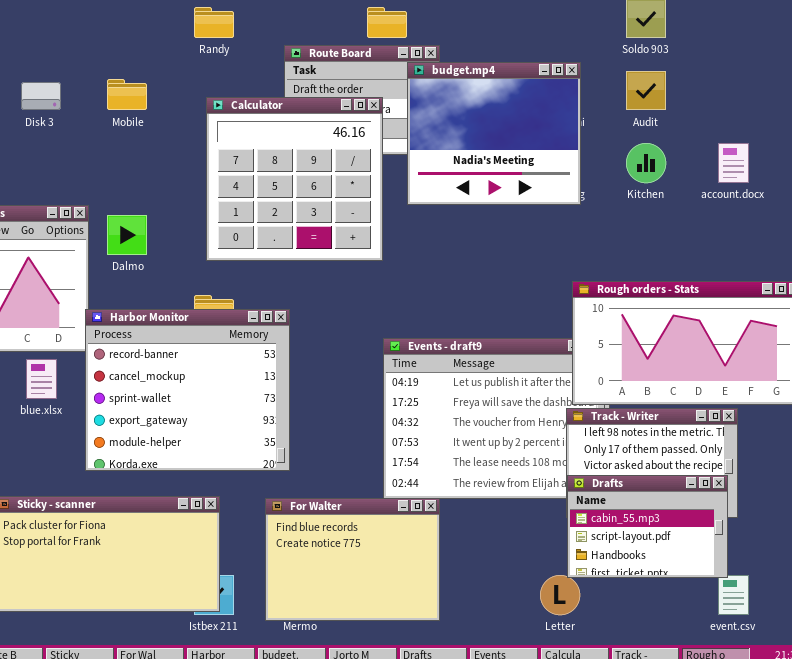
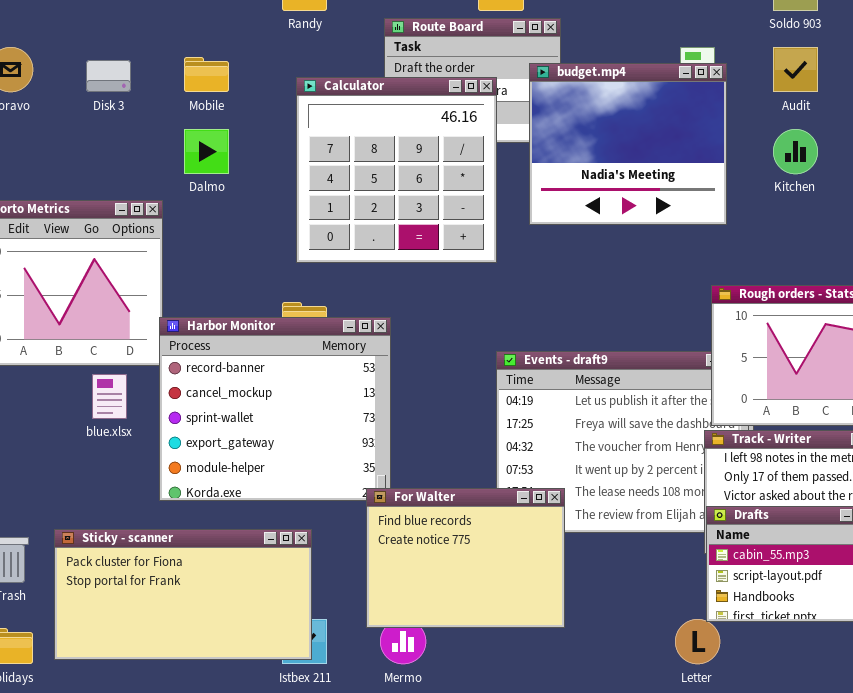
budget.mp4: [407,62,581,205] -> [529,63,727,225], moved
Dalmo: [107,215,147,255] -> [184,129,229,174], moved
For Walter: [265,498,440,621] -> [366,488,565,628], moved

